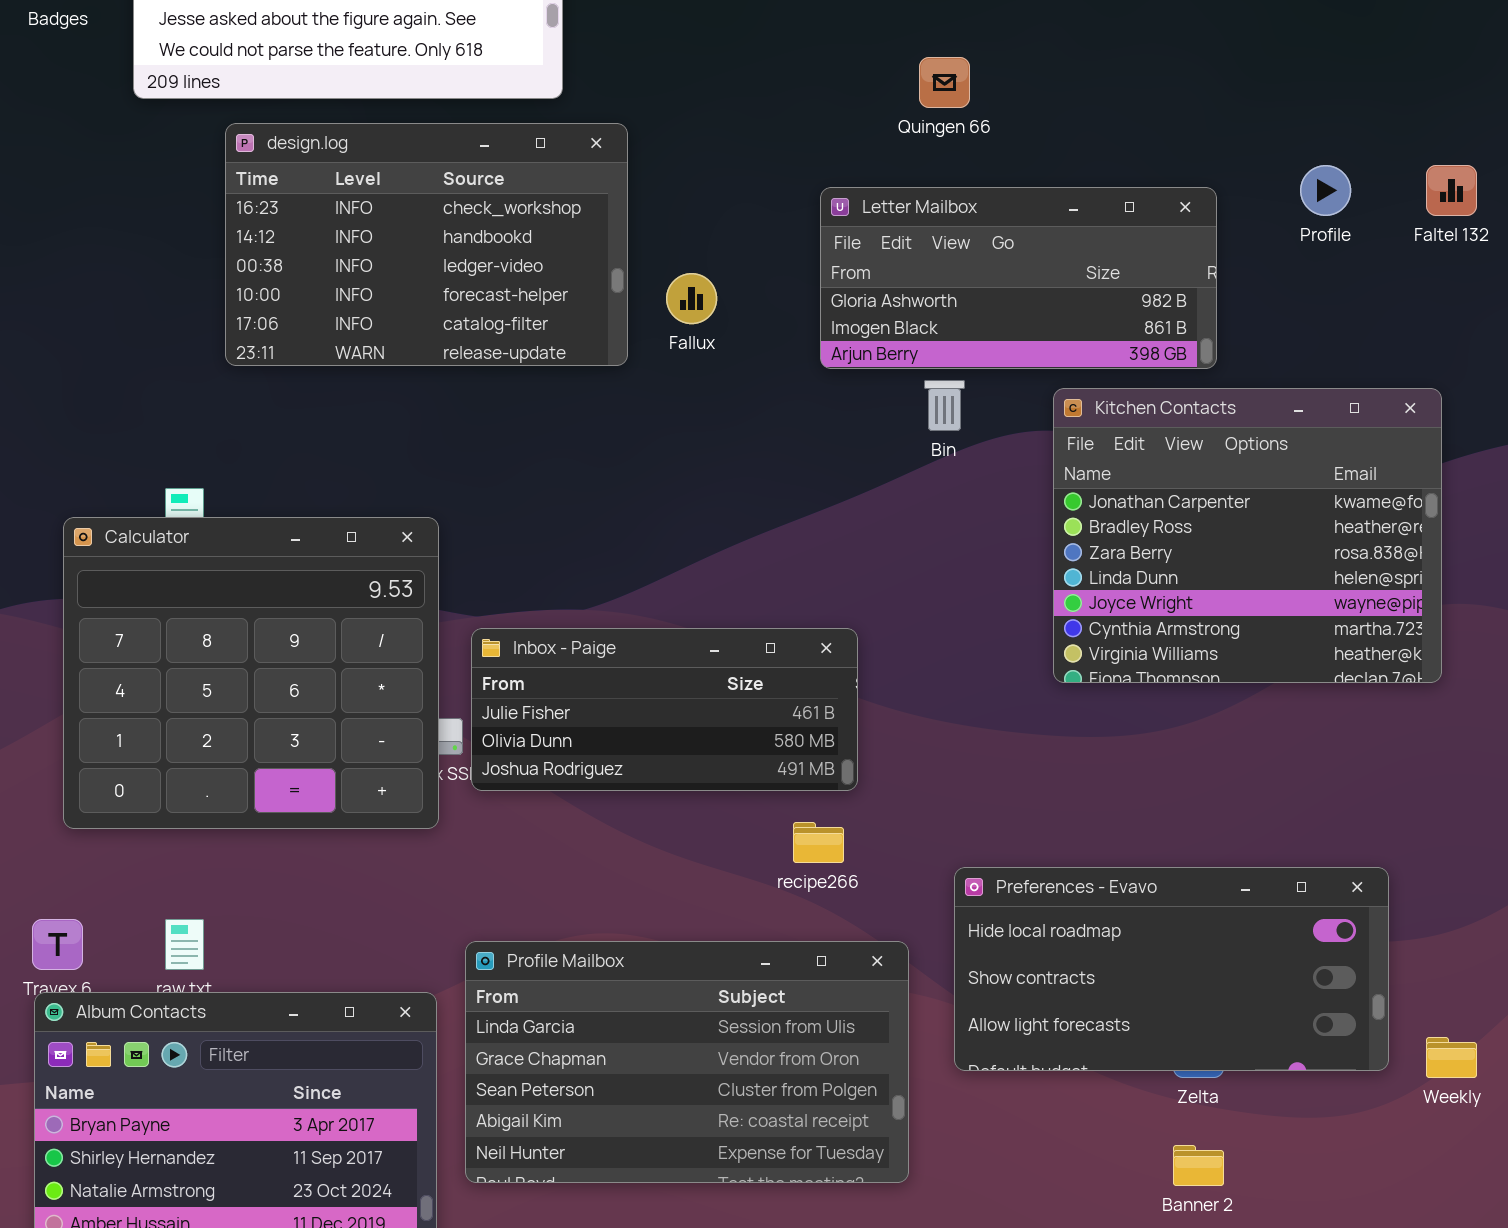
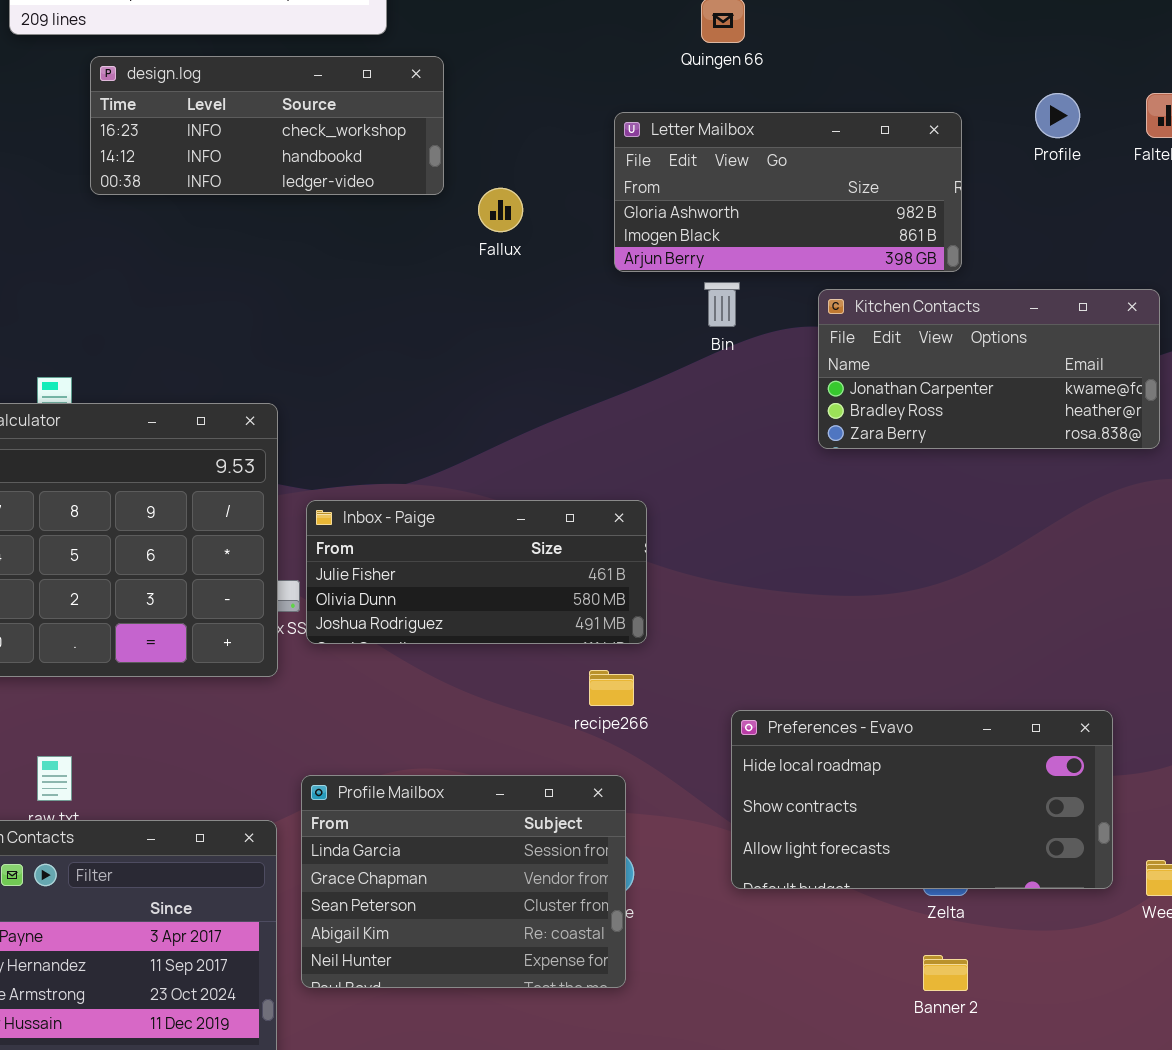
design.log: [225,123,628,366] -> [90,56,444,195], resized
Kitchen Contacts: [1053,388,1442,683] -> [818,289,1160,449], resized
Profile Mailbox: [465,941,909,1183] -> [301,775,626,988], resized

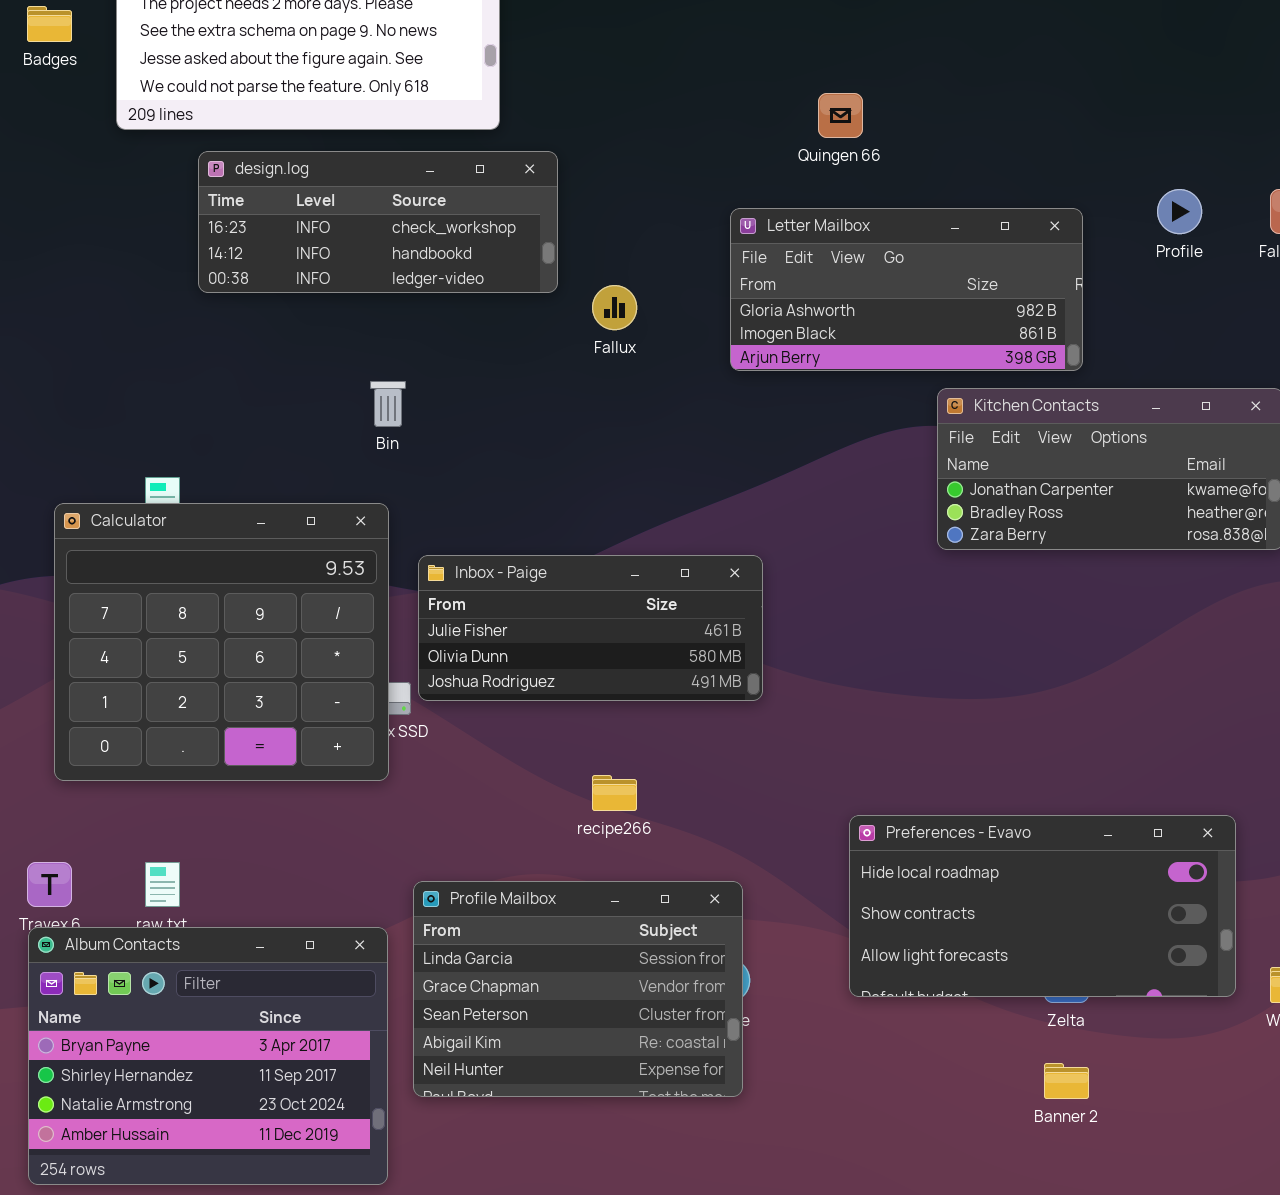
Bin: [704,282,740,327] -> [370,381,406,427], moved
Inbox - Paige: [306,500,647,644] -> [418,555,763,701], moved
recipe266: [589,670,634,706] -> [592,775,637,811], moved

